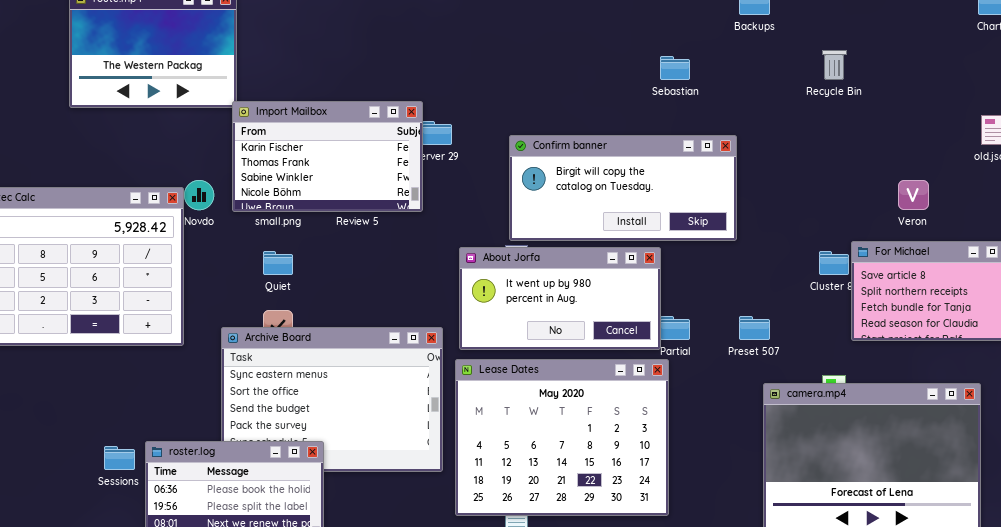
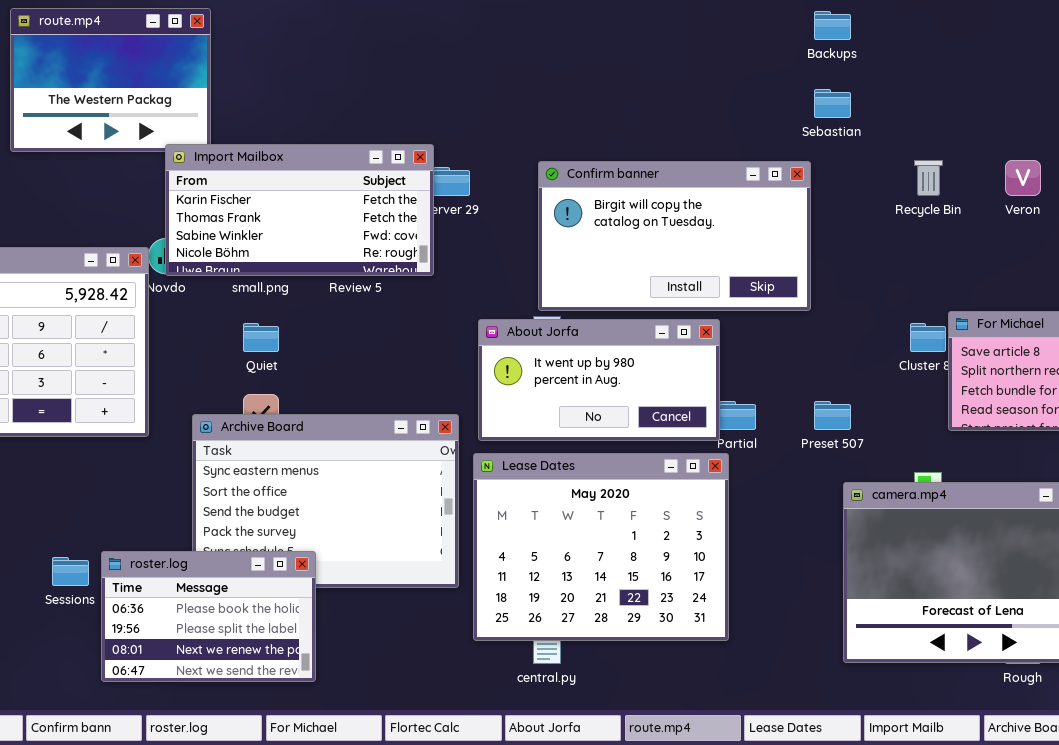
Recycle Bin: [822,50,847,80] -> [914,160,943,196], moved
Sebastian: [660,56,690,80] -> [814,89,851,118], moved
Import Mailbox: [232,101,423,212] -> [165,144,434,276], resized
Confirm banner: [509,135,737,241] -> [538,161,811,311], resized
Veron: [898,180,929,210] -> [1005,160,1041,196], moved

